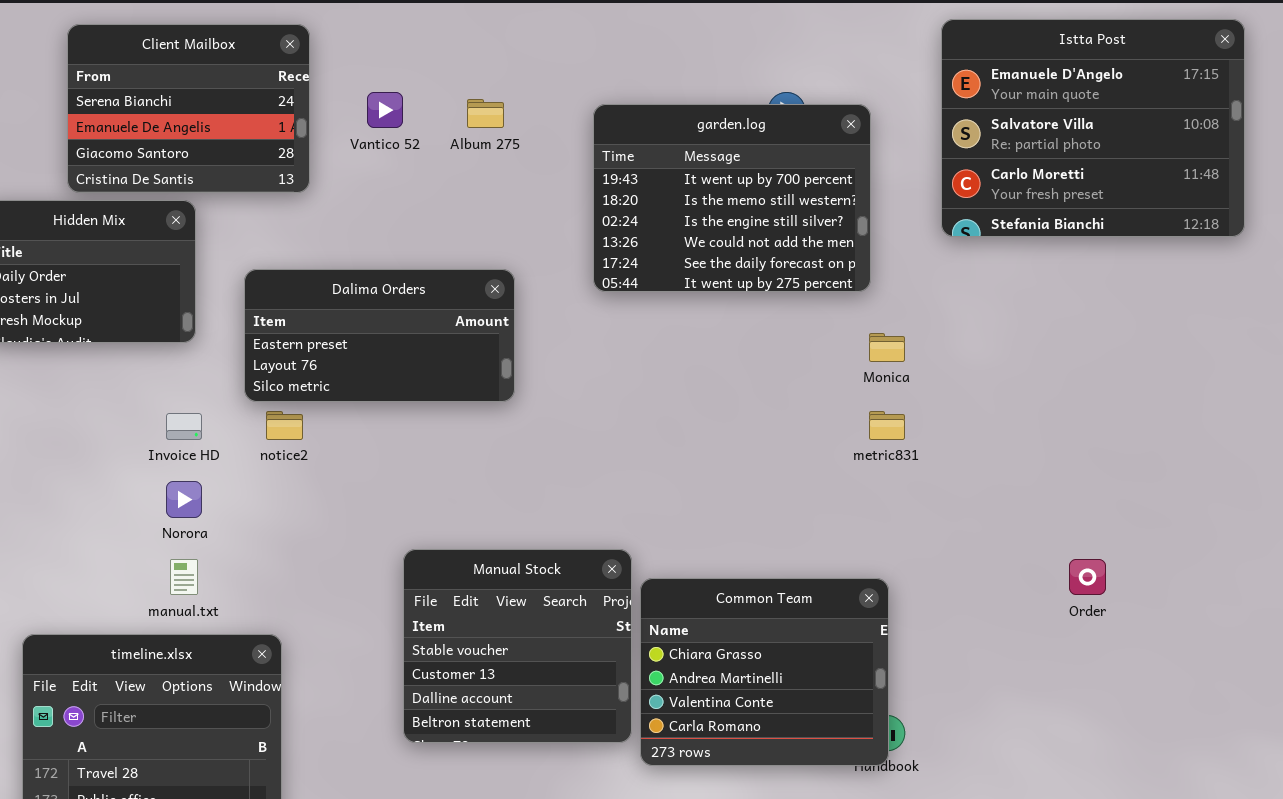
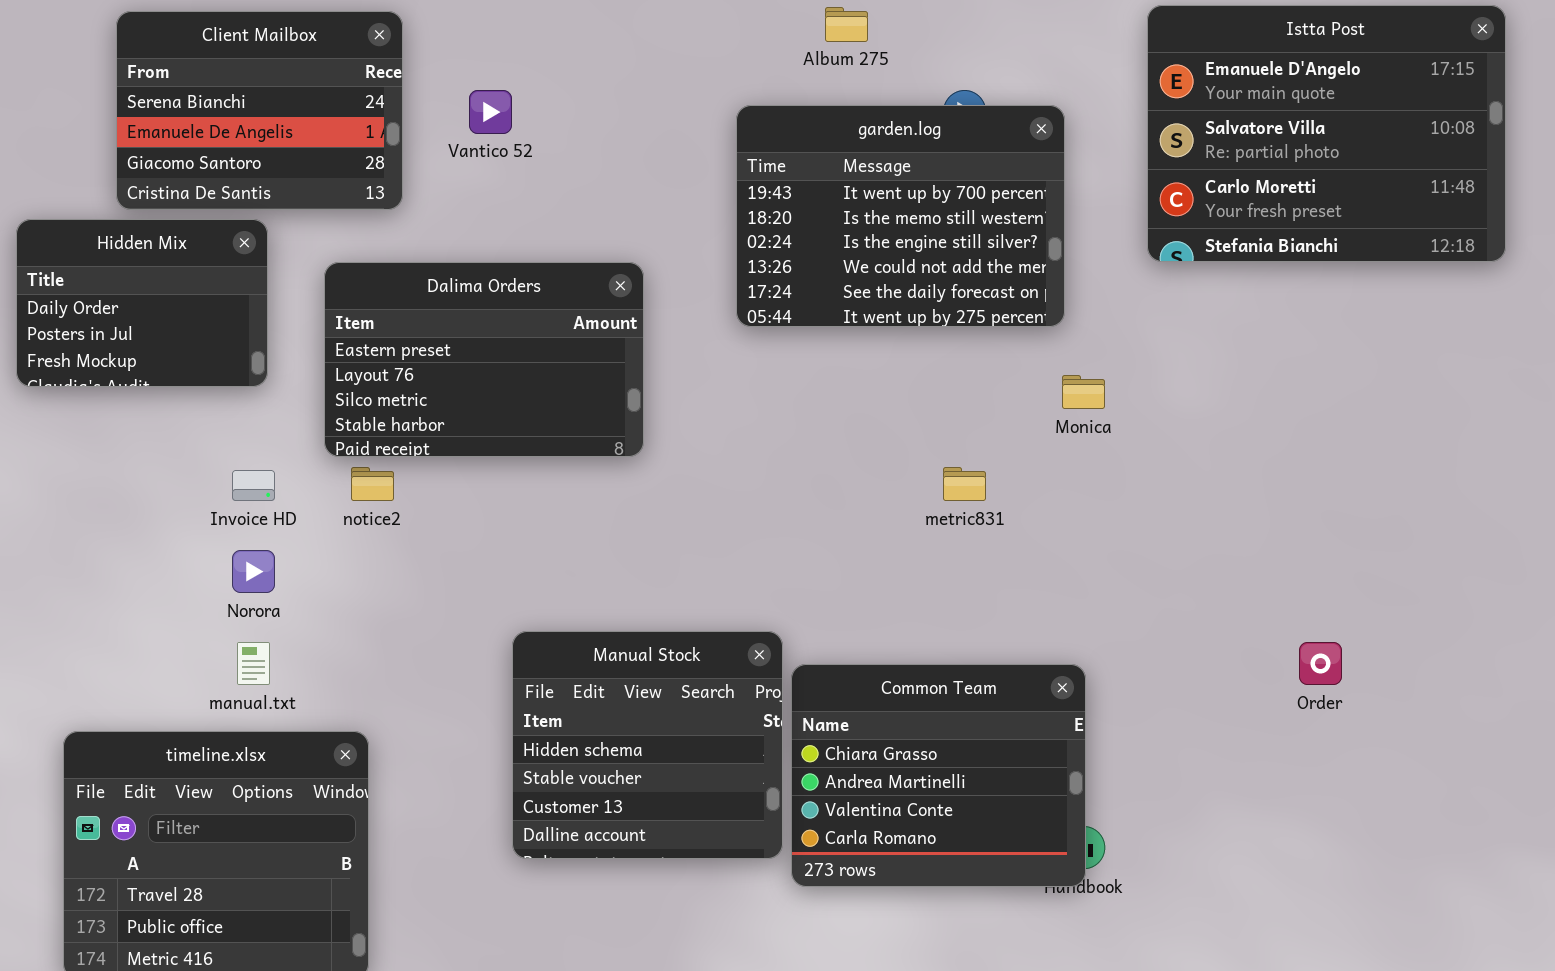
Album 275: [467,99,504,128] -> [825,7,868,42], moved
Dalima Orders: [244,269,515,402] -> [324,262,644,457], resized
metric831: [869,411,905,440] -> [943,467,986,501], moved
Manual Stock: [403,549,632,743] -> [512,631,783,859], scrolled up 1 row

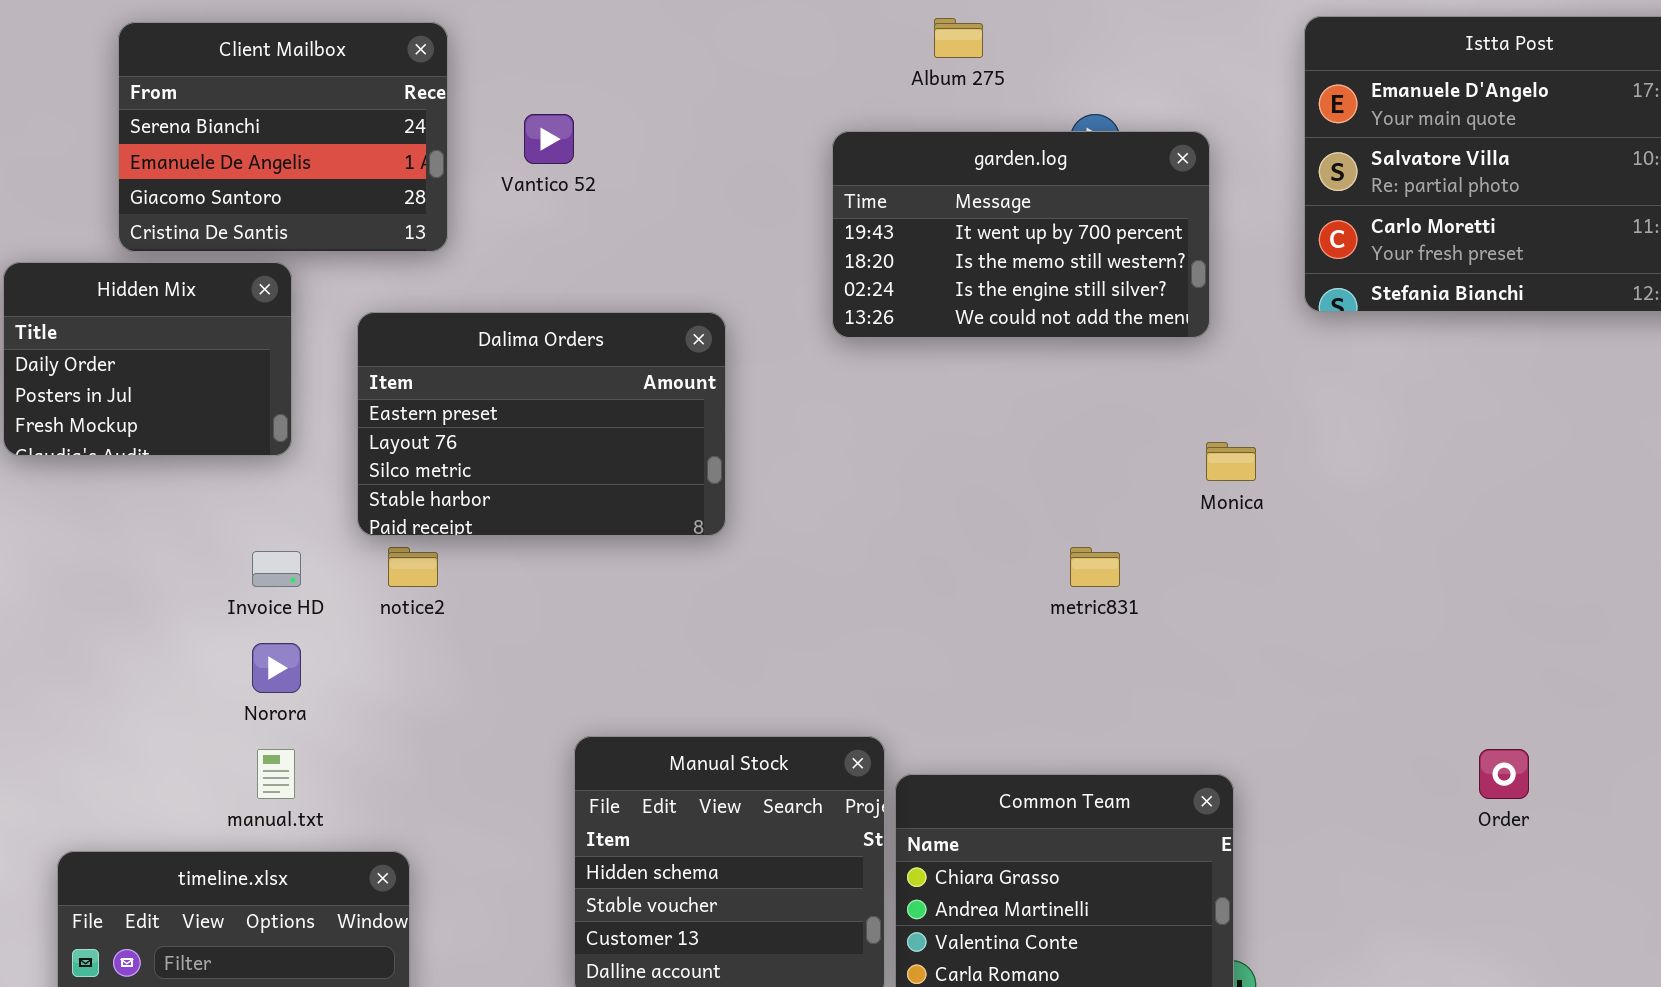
garden.log: [736,105,1065,327] -> [832,131,1210,338], resized

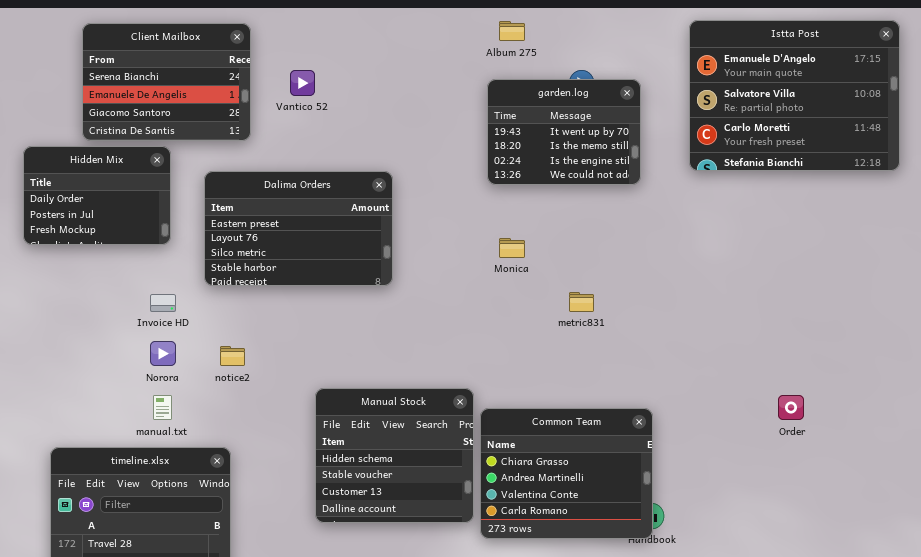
garden.log: [832,131,1210,338] -> [487,79,641,185], resized
Monica: [1206,442,1256,481] -> [499,238,525,258], moved
notice2: [388,547,438,587] -> [220,346,245,366], moved

